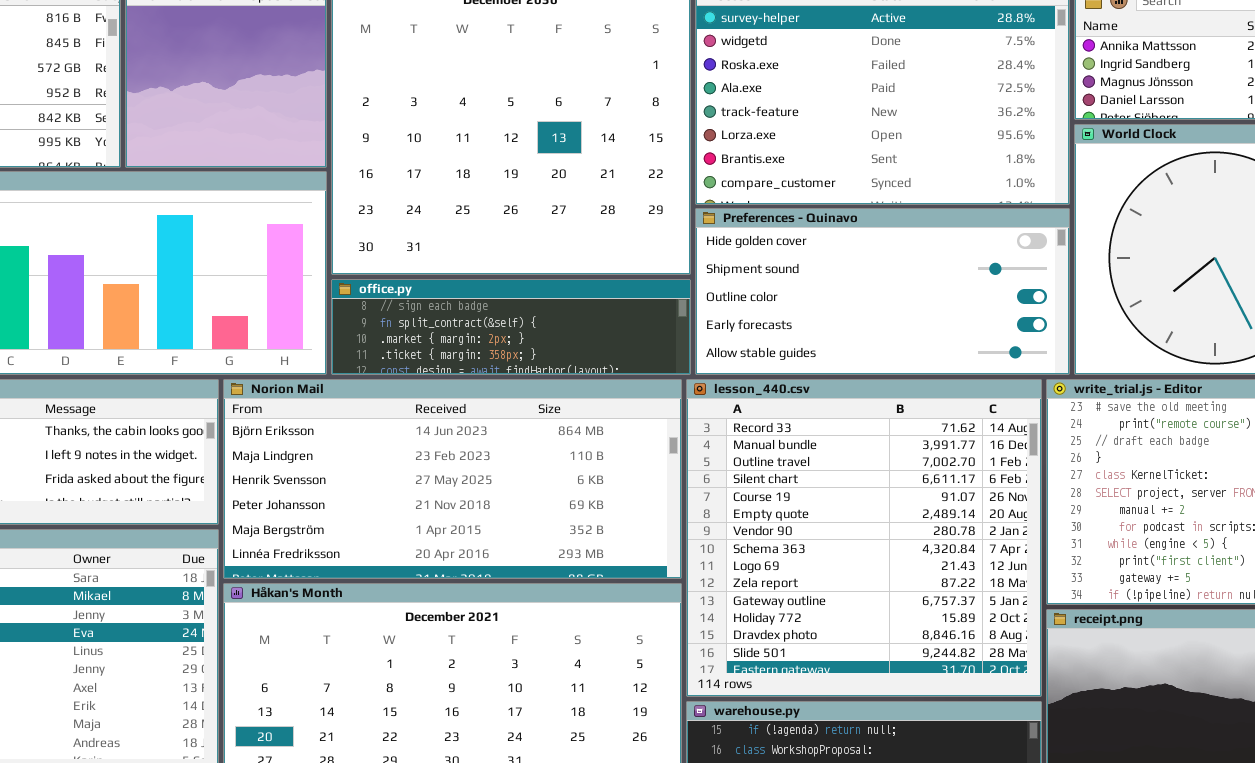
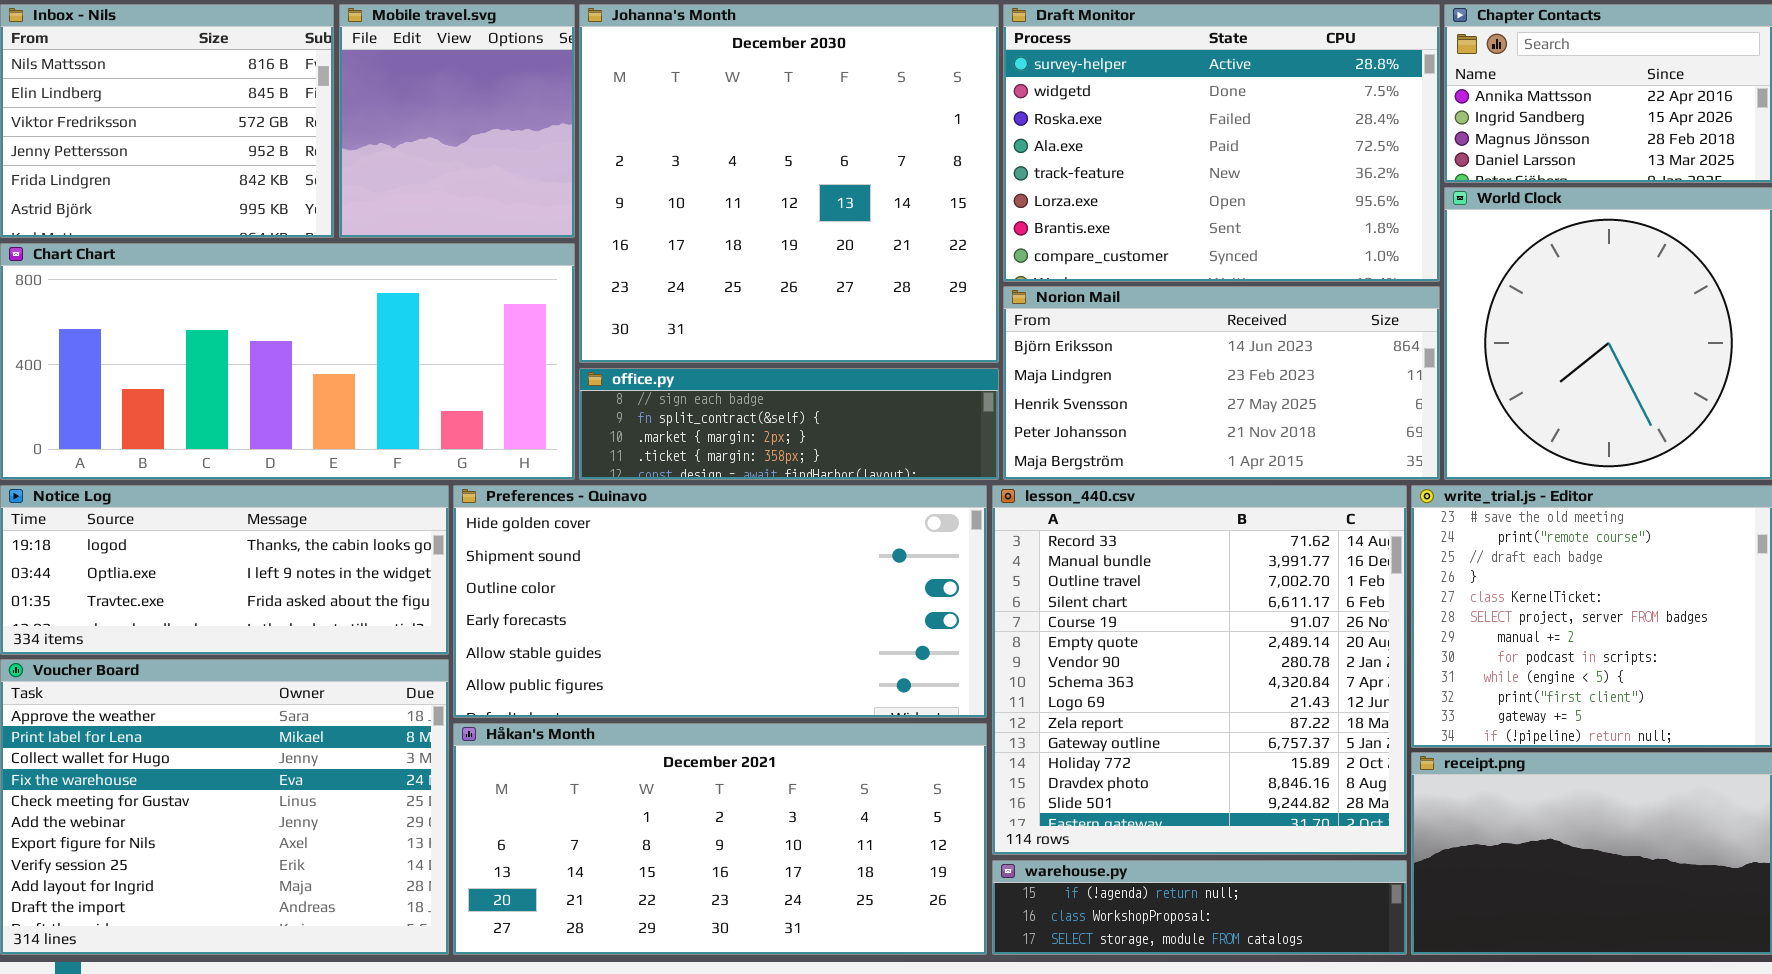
Preferences - Quinavo: [695,208,1070,375] -> [453,485,987,718], moved, resized
Norion Mail: [223,379,682,579] -> [1003,286,1440,480], moved, resized

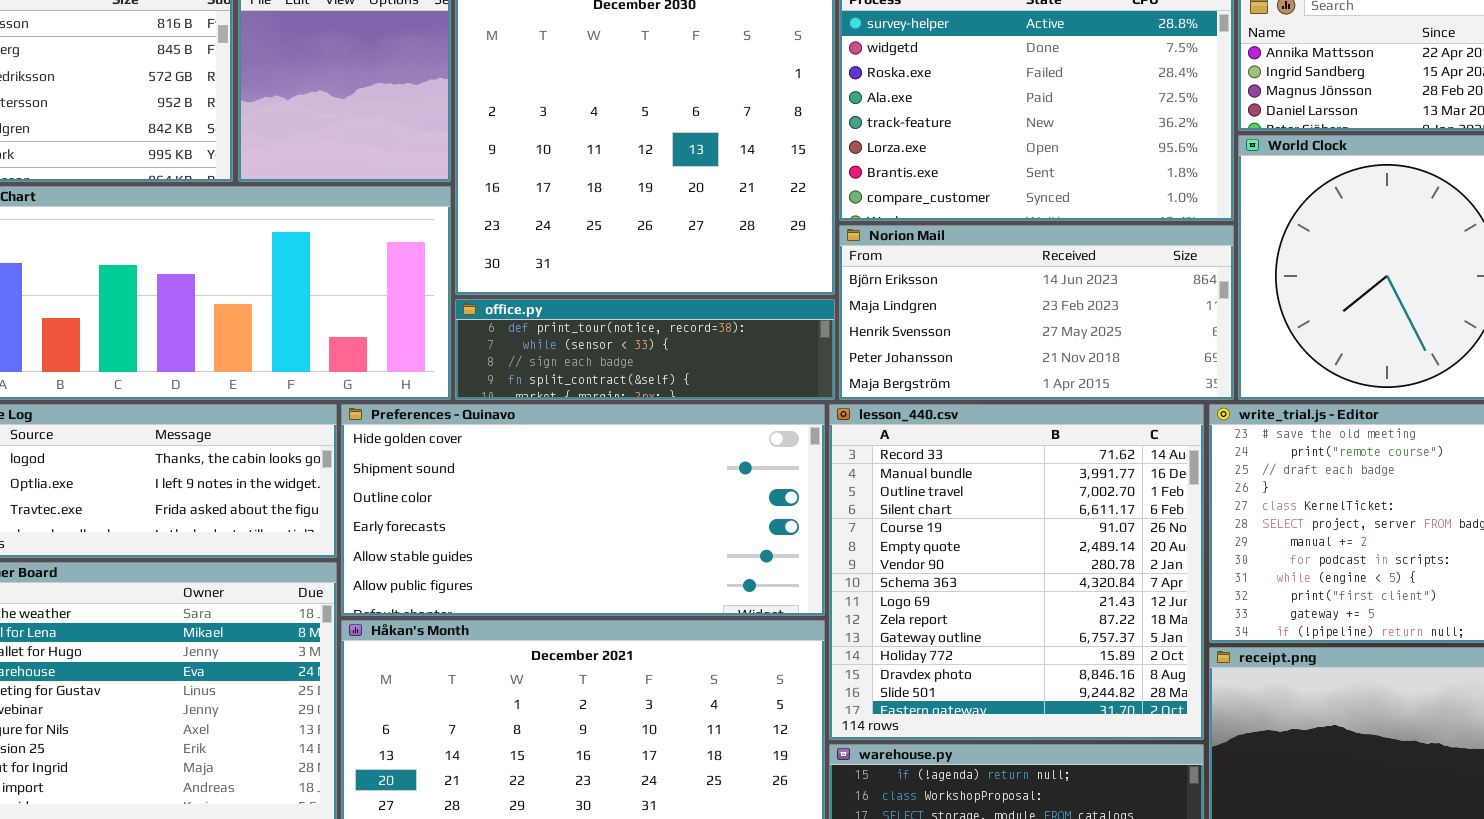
office.py: [579,368,999,480] -> [455,299,835,400], scrolled up 2 rows

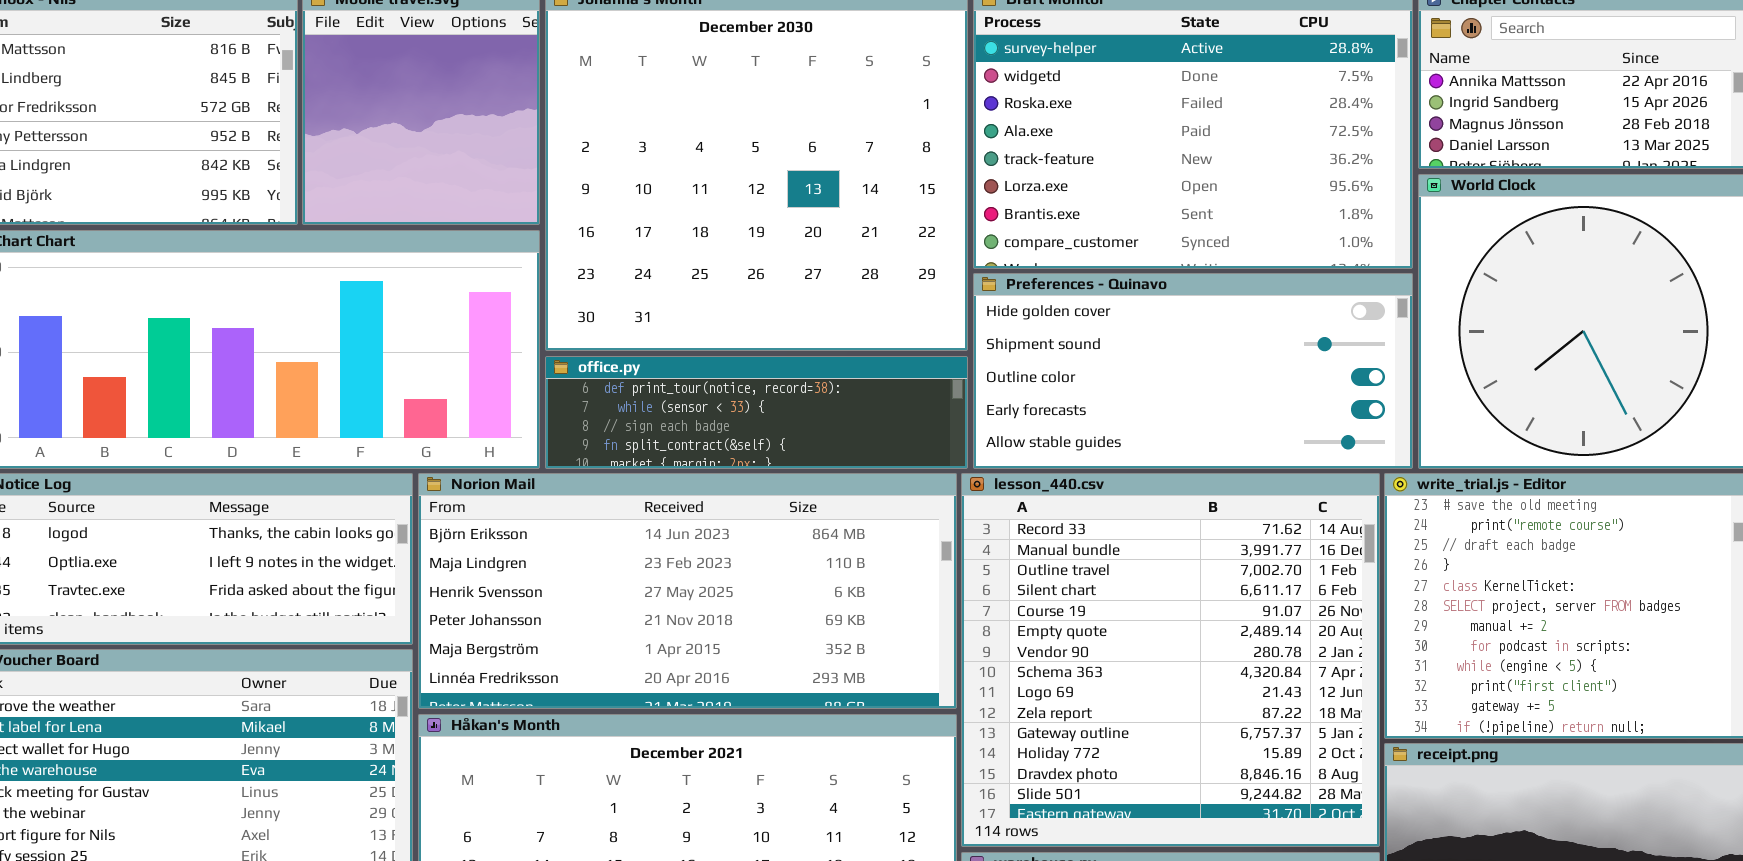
Norion Mail: [839,225,1234,400] -> [418,473,957,709], moved, resized
Preferences - Quinavo: [341,404,825,616] -> [973,273,1413,469], moved, resized

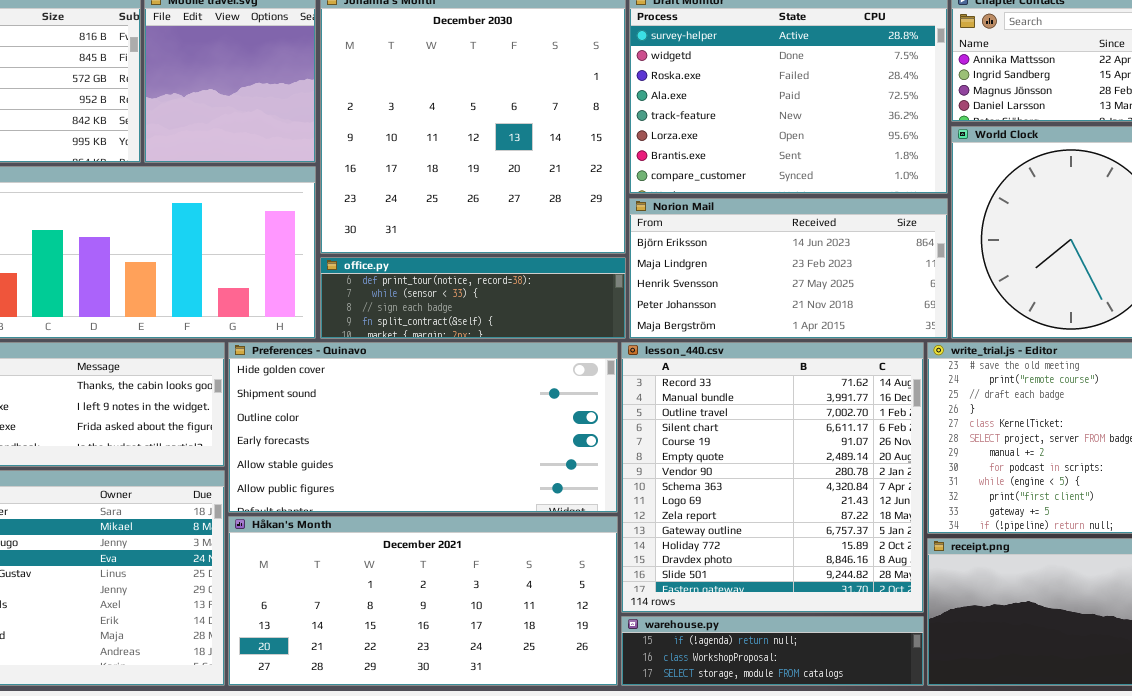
Preferences - Quinavo: [973,273,1413,469] -> [228,342,618,513], moved, resized
Norion Mail: [418,473,957,709] -> [629,198,948,339], moved, resized

